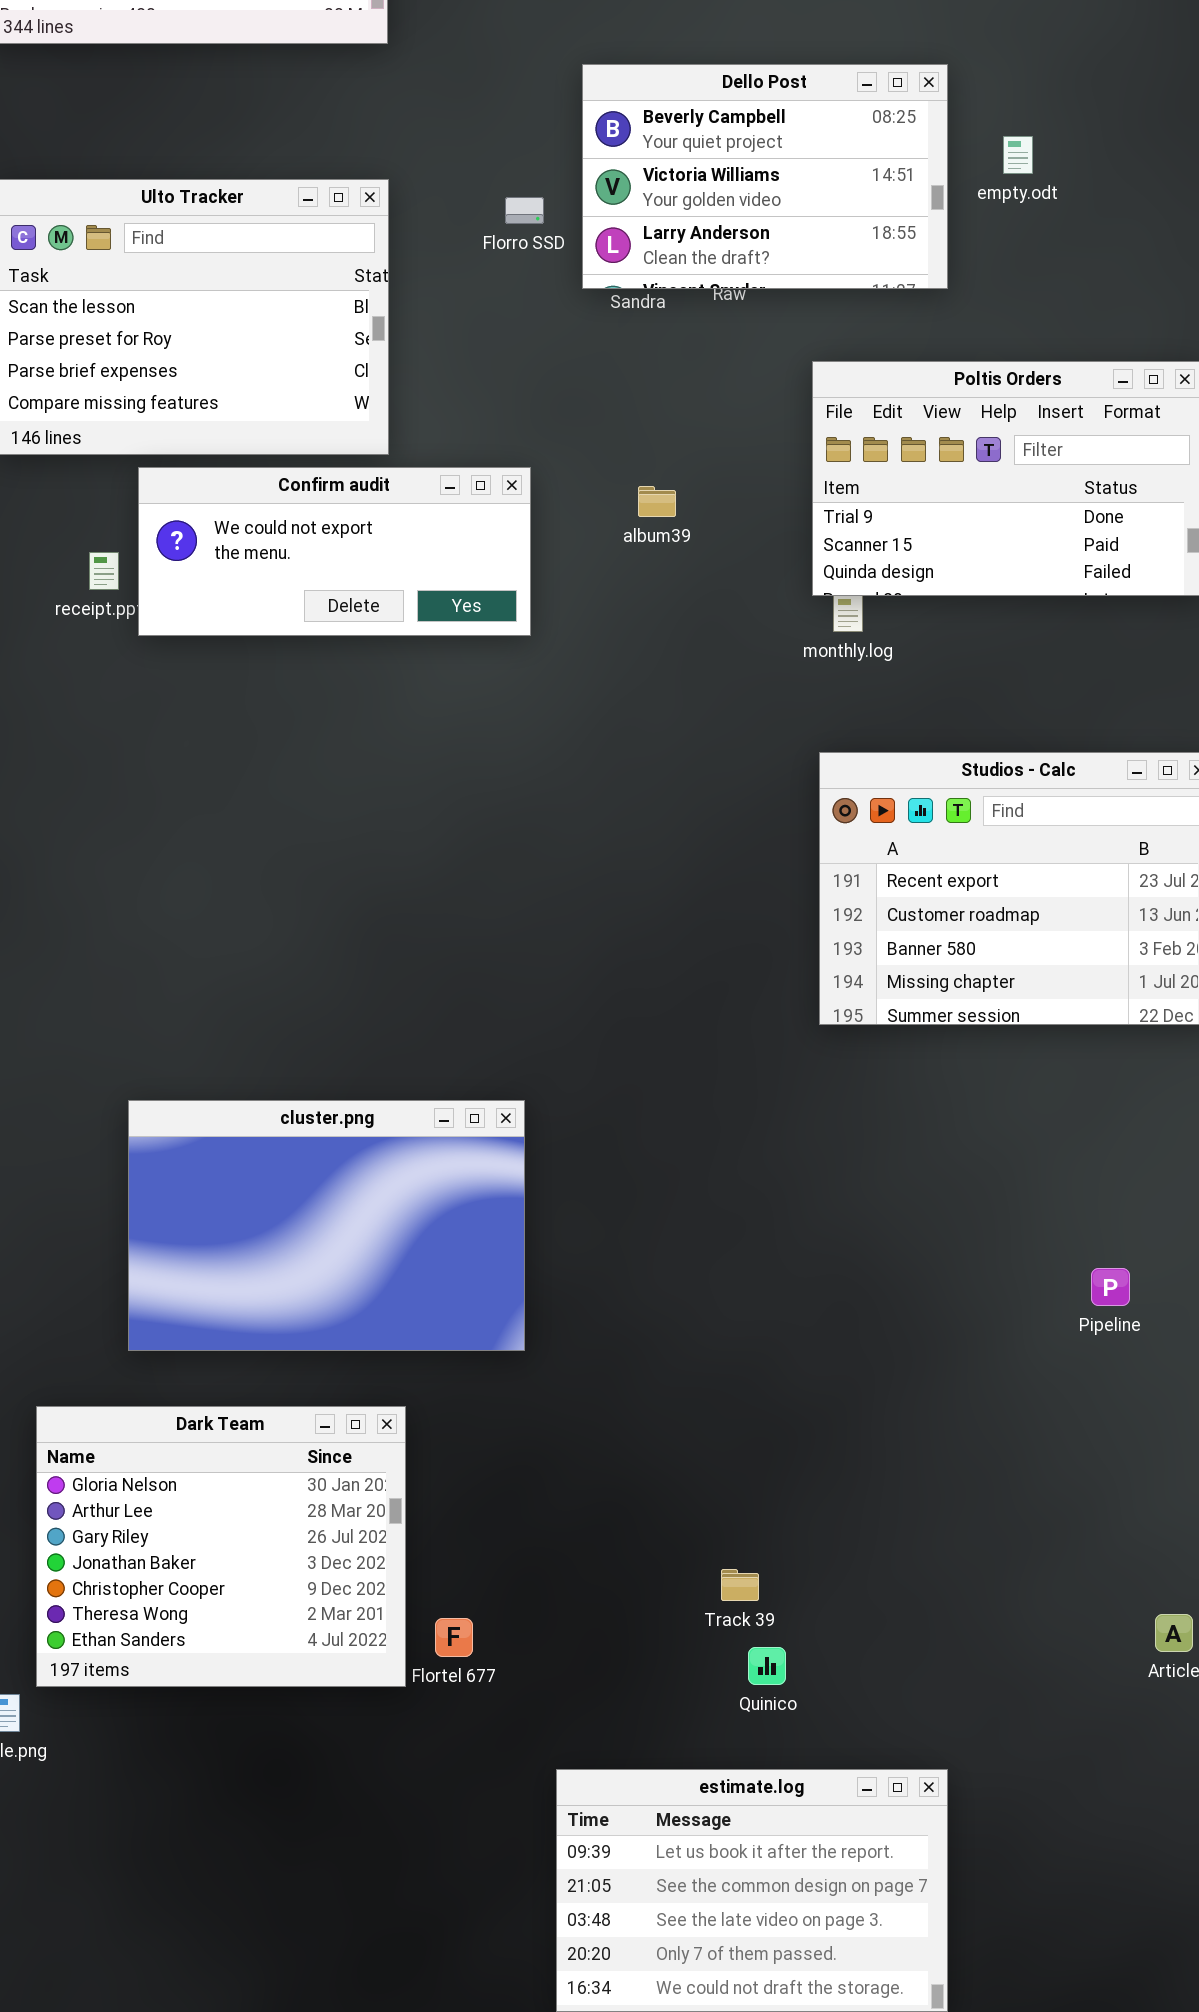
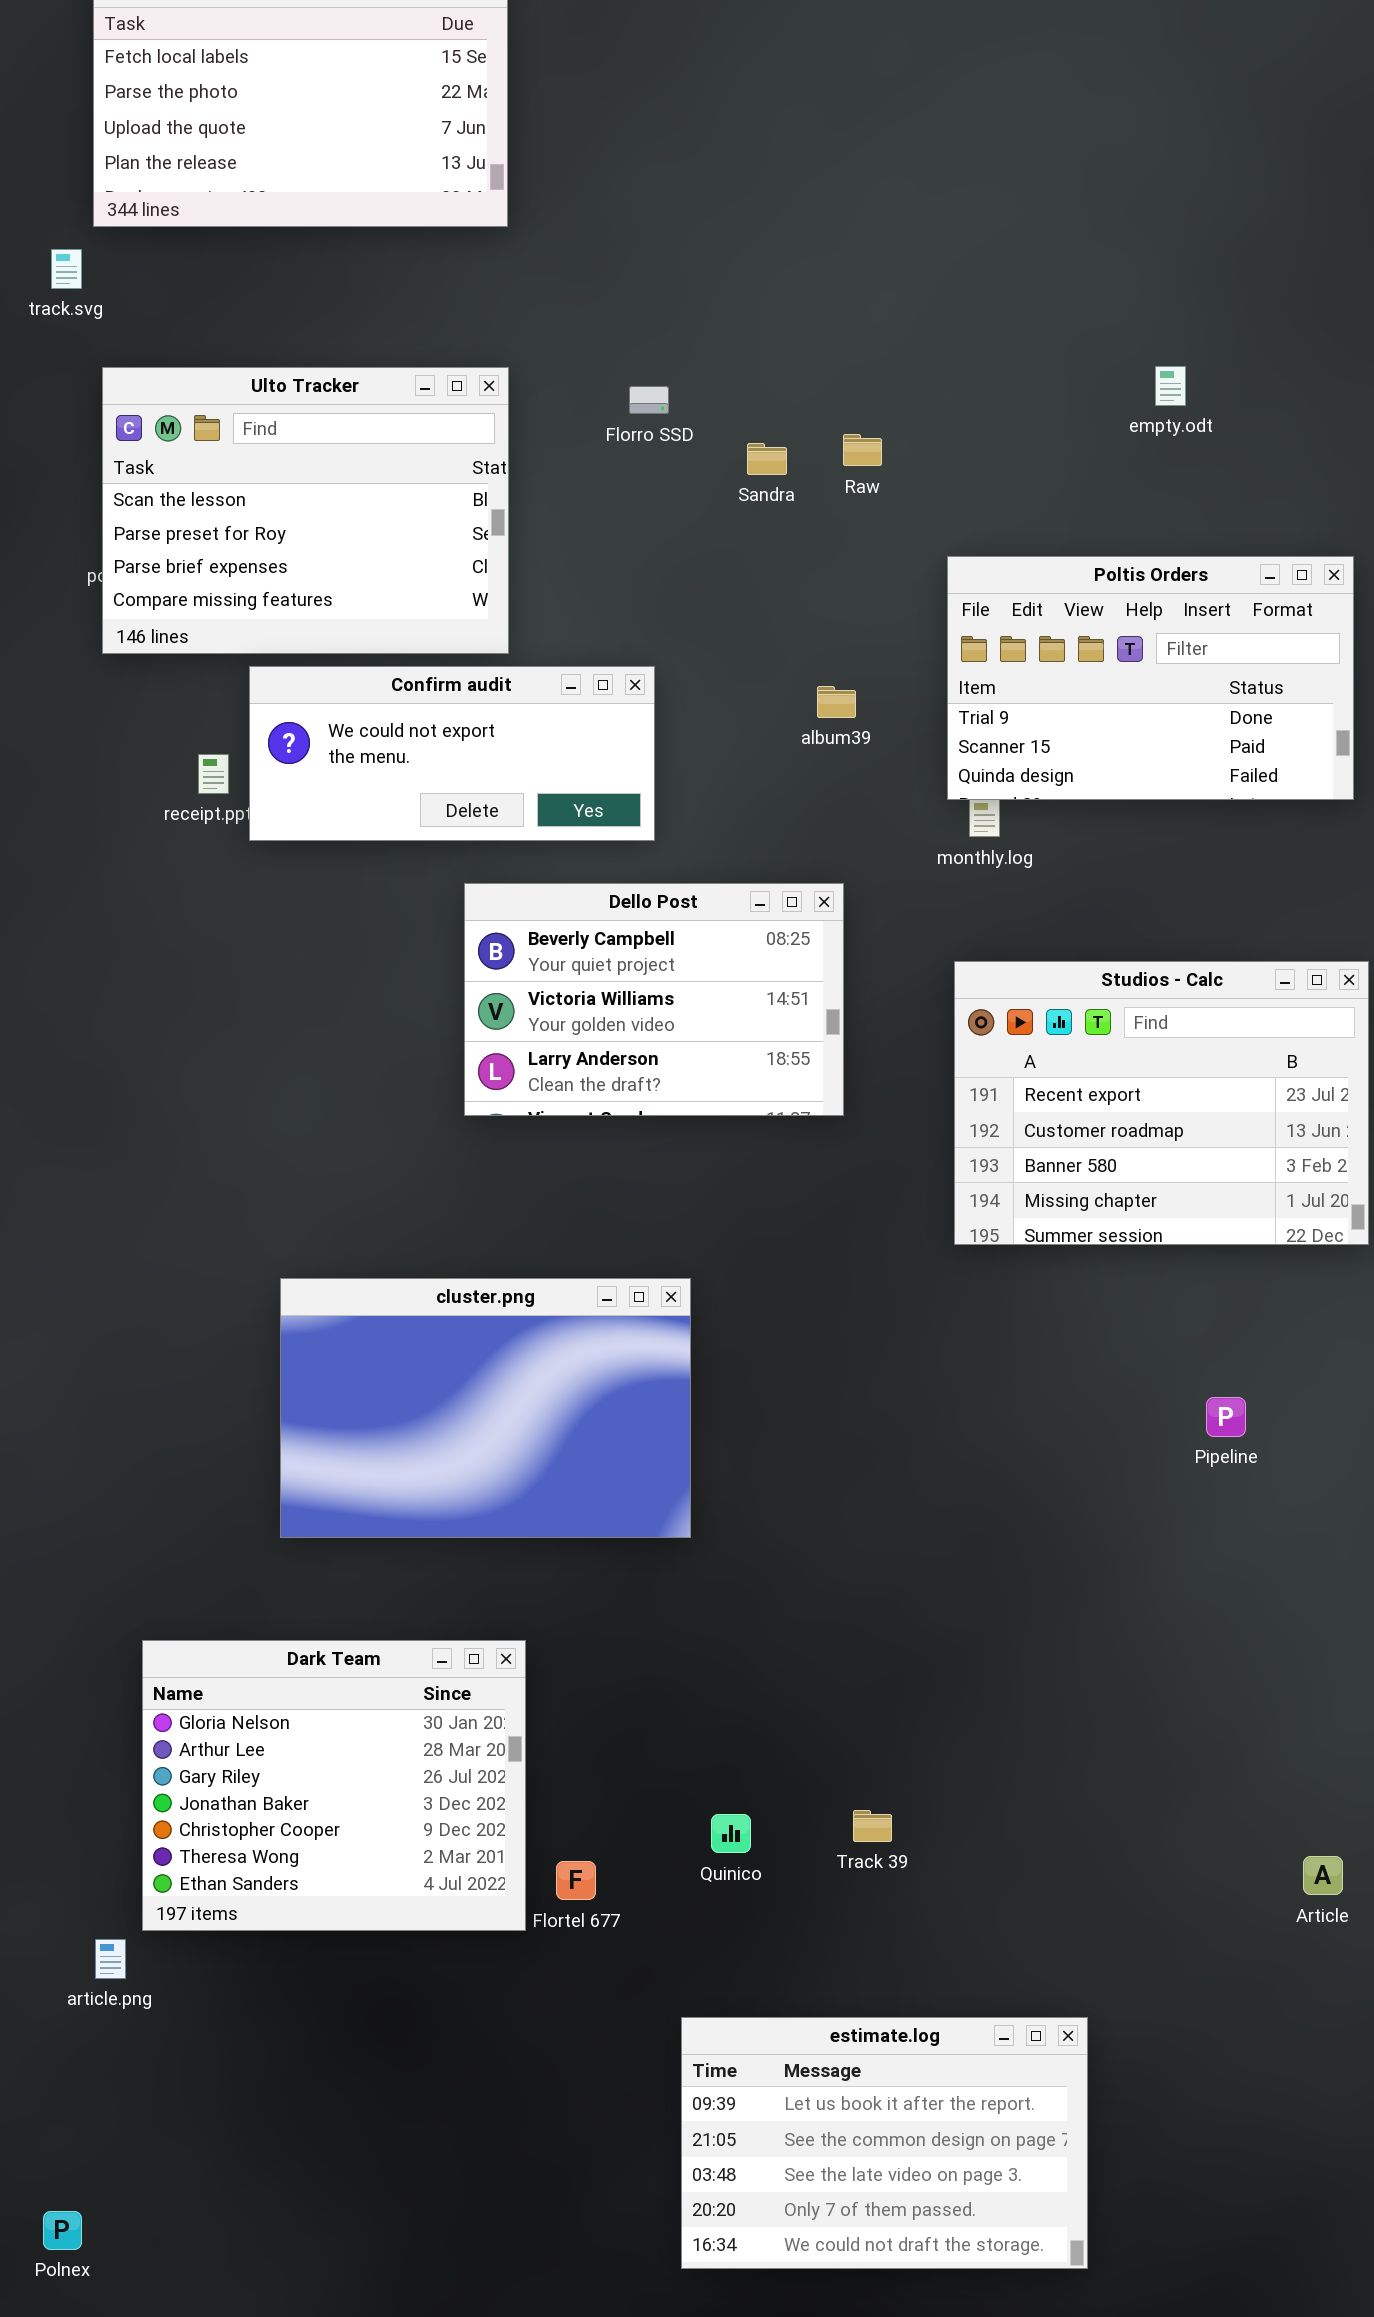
Dello Post: [582,64,948,289] -> [464,883,844,1116], moved
empty.odt: [1003,136,1033,174] -> [1155,366,1186,406], moved
album39: [638,486,676,517] -> [817,686,856,718], moved
cluster.png: [128,1100,525,1351] -> [280,1278,691,1538], moved
Pipeline: [1091,1268,1130,1306] -> [1206,1397,1246,1437], moved
Quinico: [748,1647,786,1685] -> [711,1814,751,1853], moved

